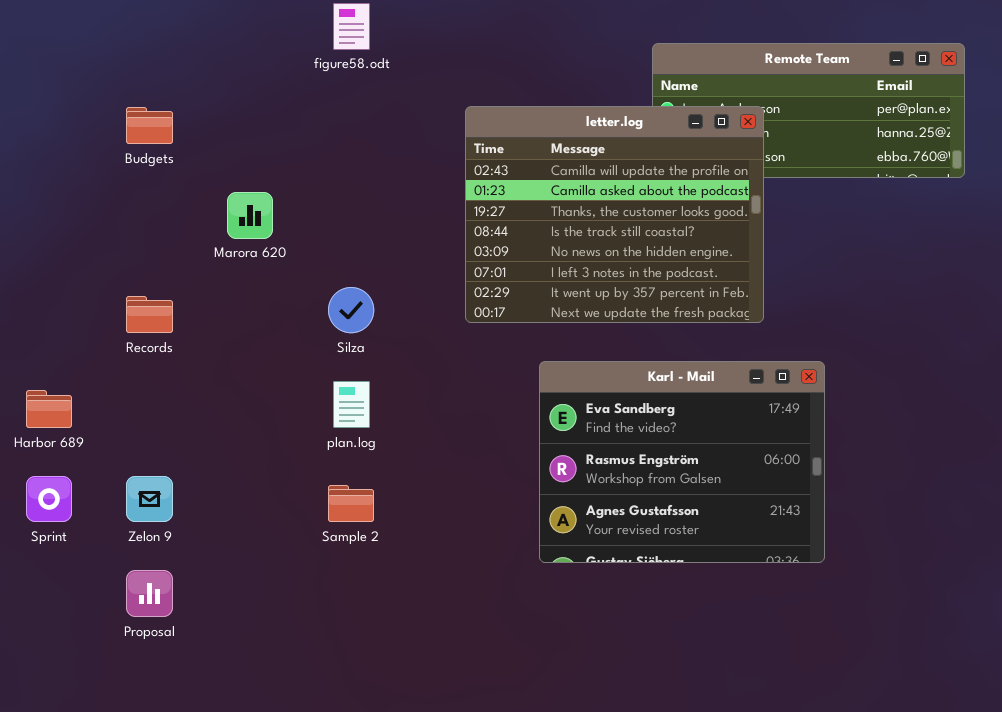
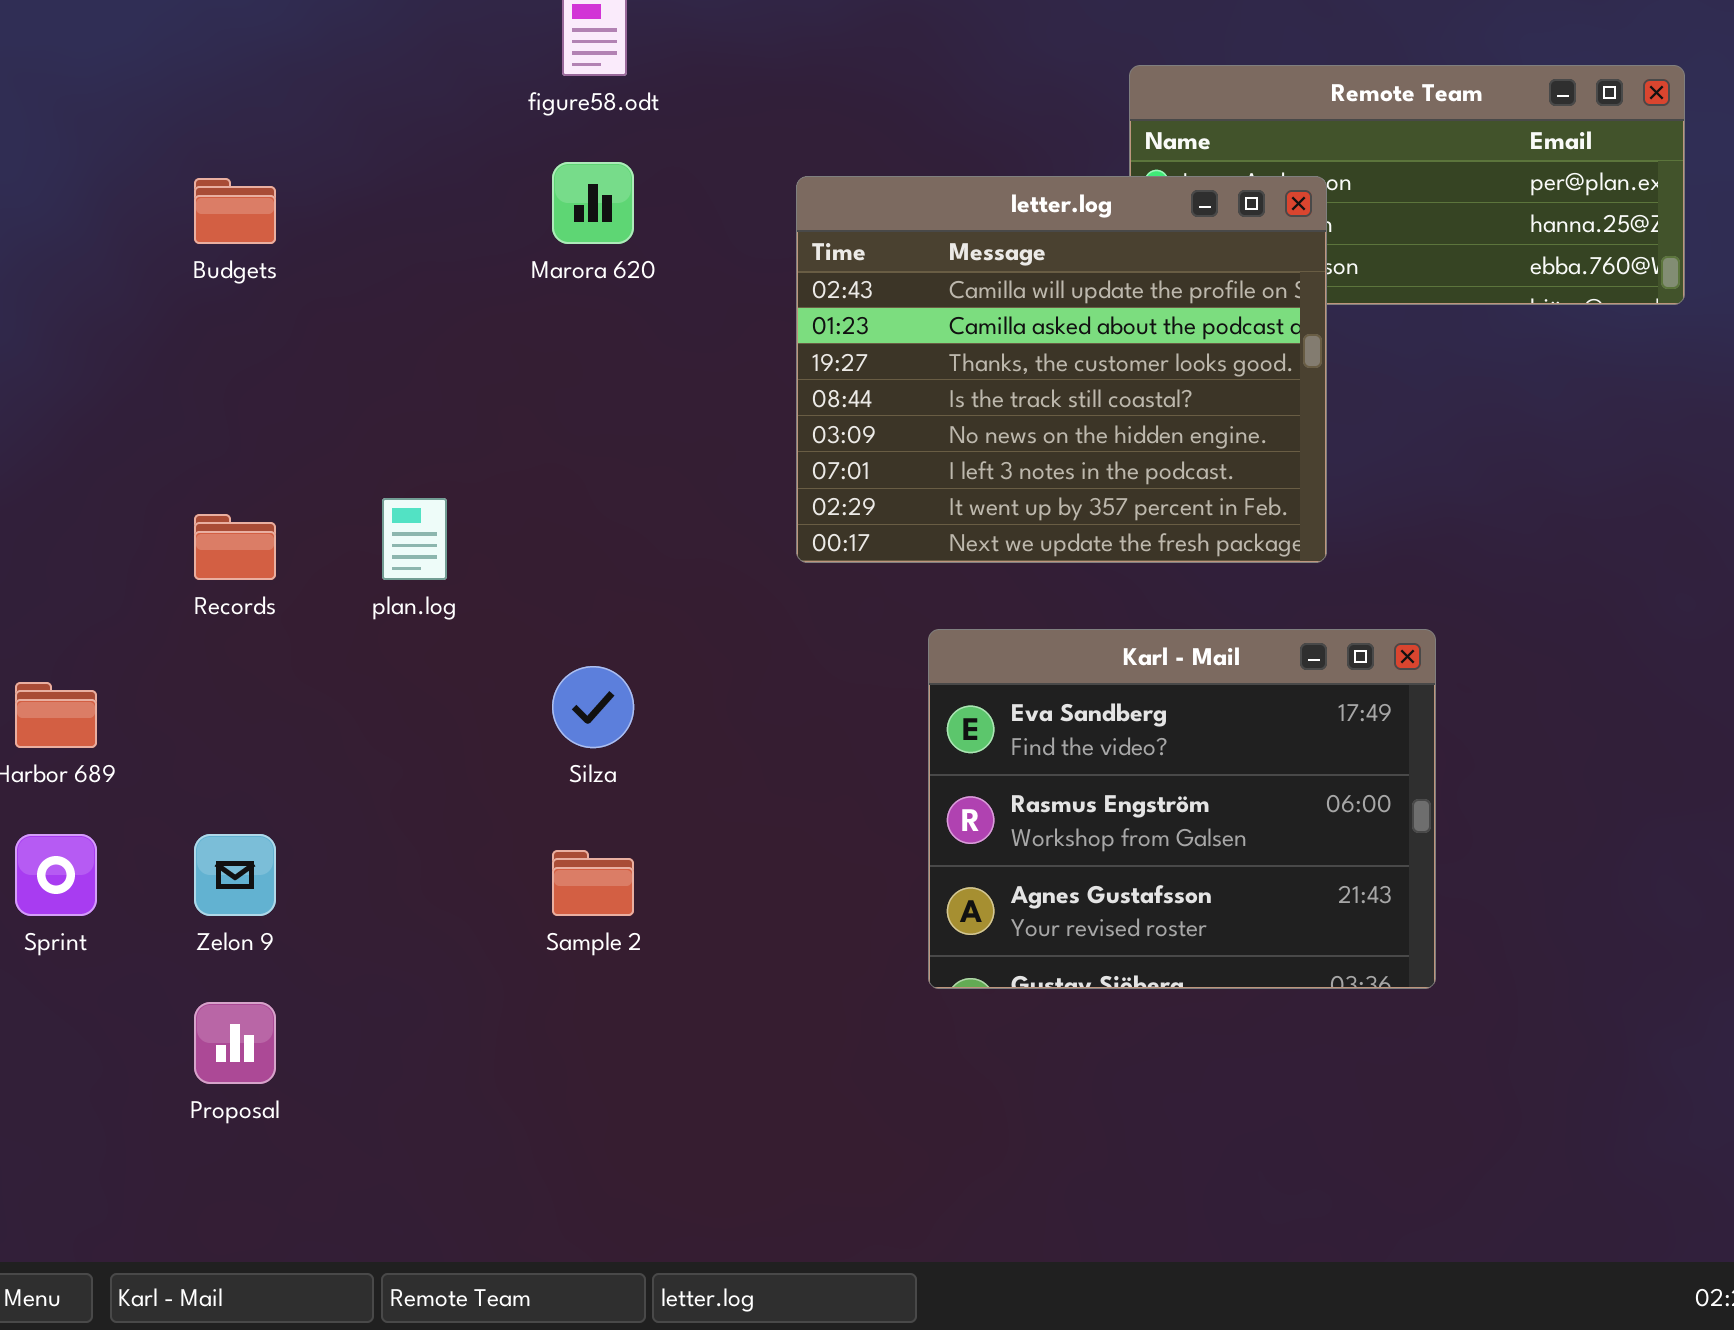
Marora 620: [227,192,273,239] -> [552,162,634,244], moved
Silza: [328,287,374,333] -> [552,666,634,748], moved
plan.log: [333,381,370,428] -> [382,498,447,580], moved

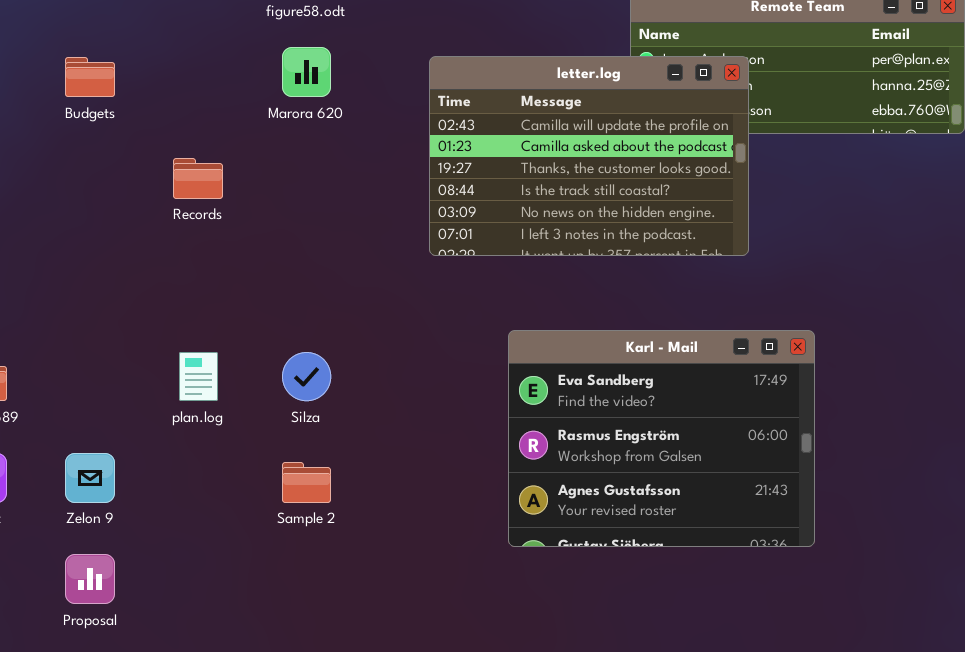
letter.log: [796,176,1327,563] -> [429,56,749,256], resized
plan.log: [382,498,447,580] -> [179,352,218,401], moved
Records: [194,514,276,580] -> [173,158,223,199], moved

